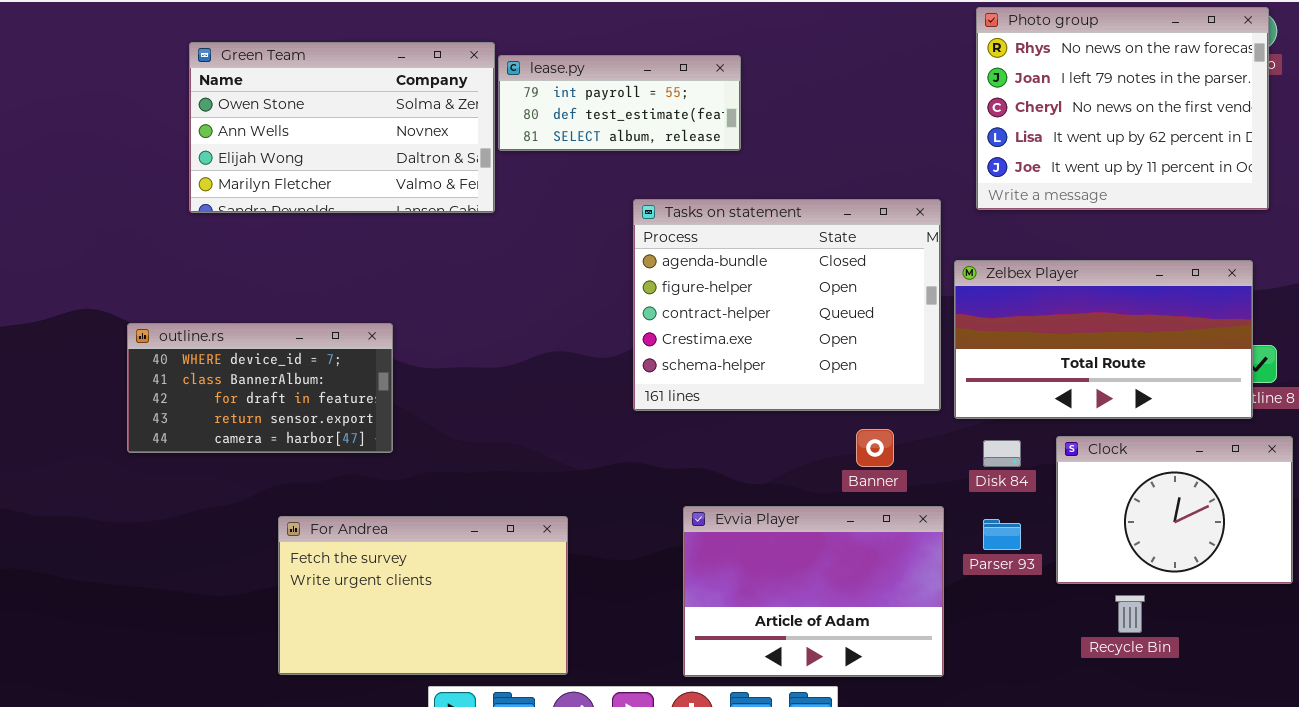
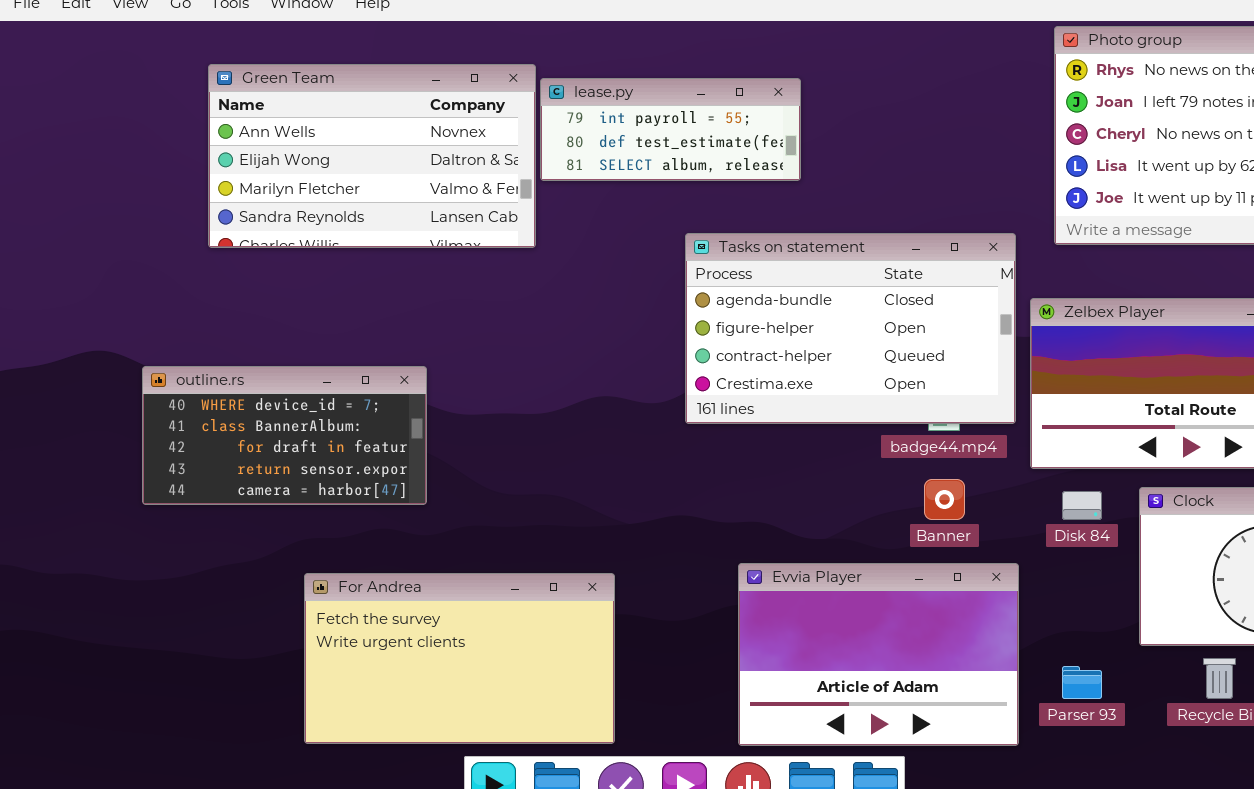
Green Team: [189,42,495,213] -> [208,64,536,248], scrolled down 1 row
Tasks on statement: [633,199,941,411] -> [685,233,1016,424], resized
Parser 93: [983,519,1021,550] -> [1062,666,1102,699], moved

